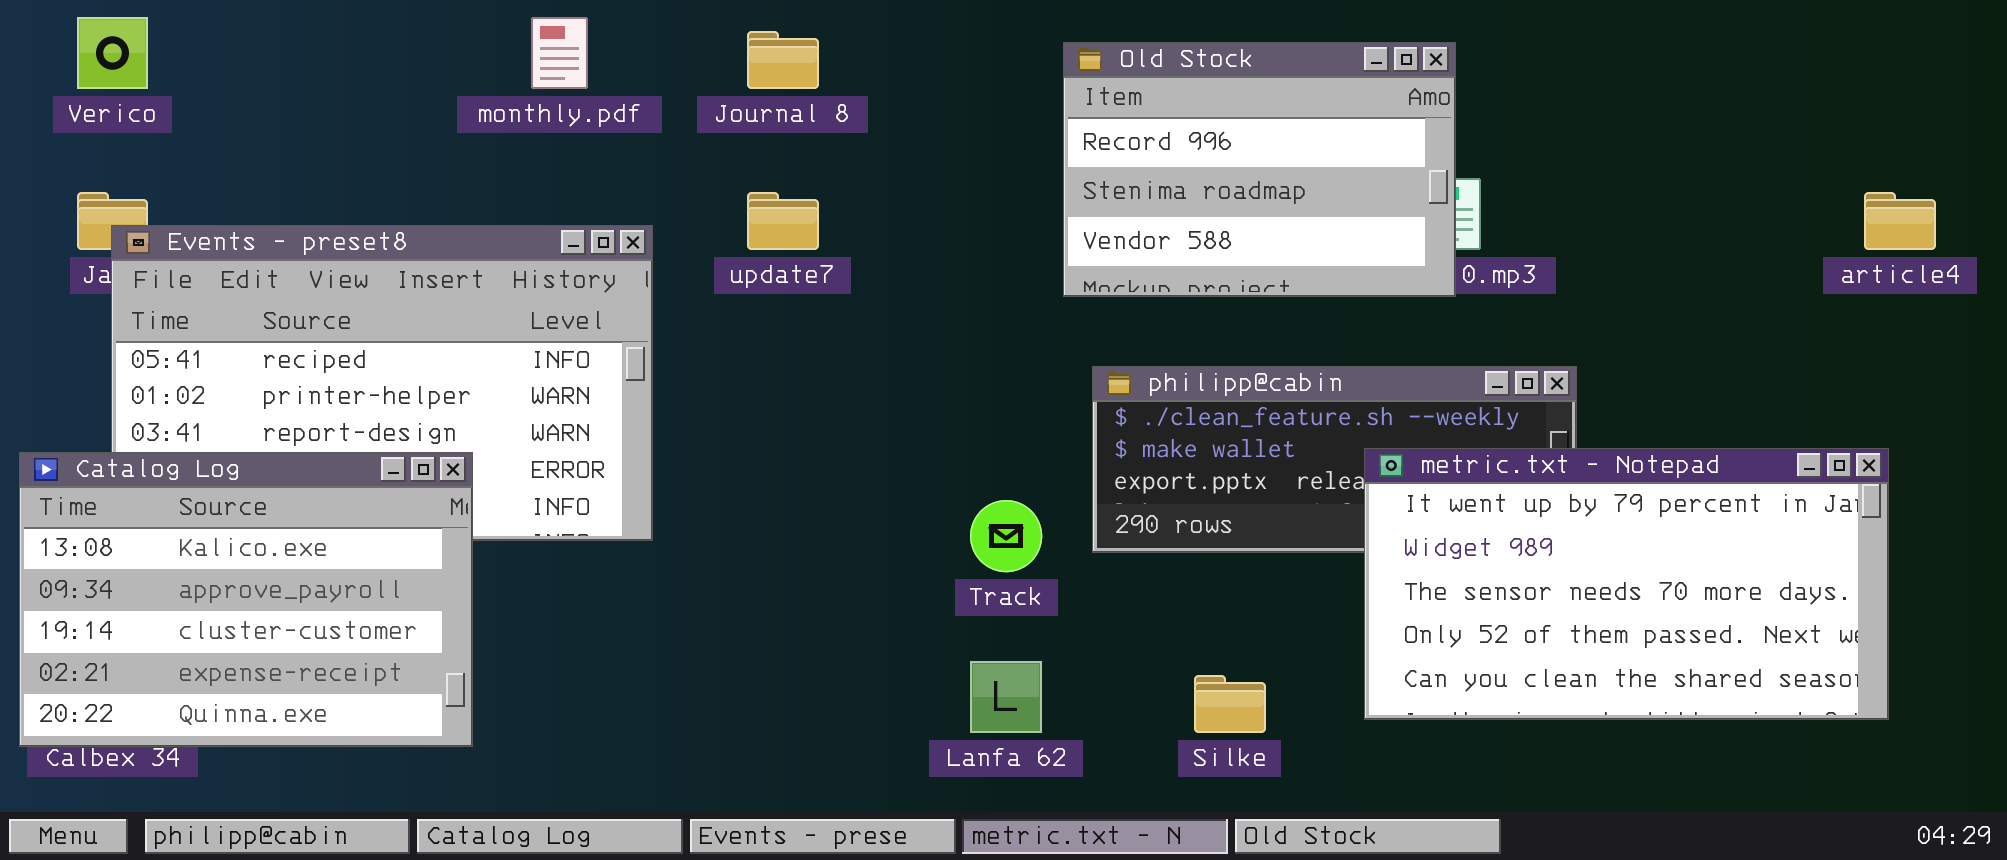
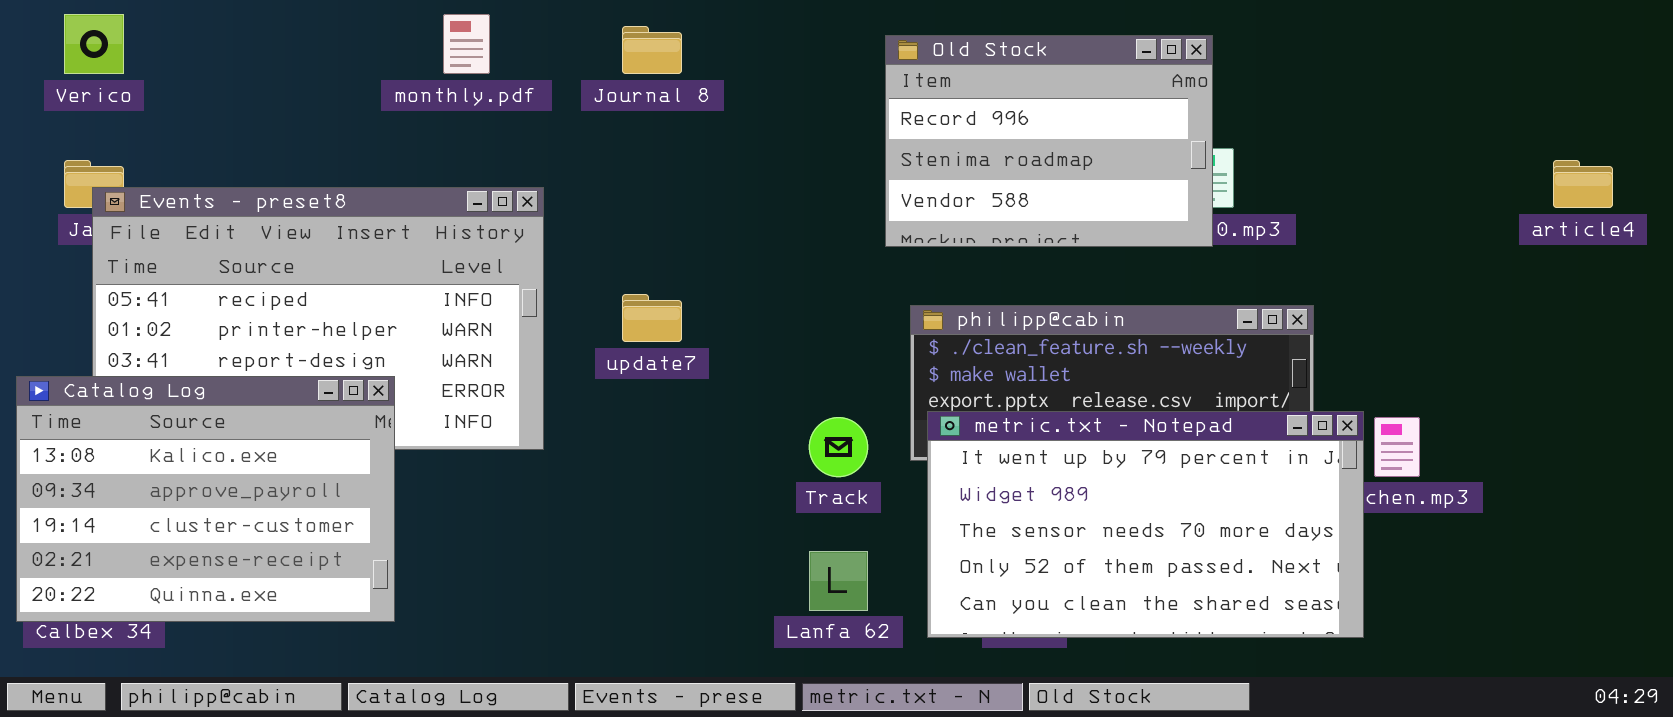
update7: [747,192,819,250] -> [622,294,682,342], moved
metric.txt - Notepad: [1364,448,1889,720] -> [927,411,1364,638], moved

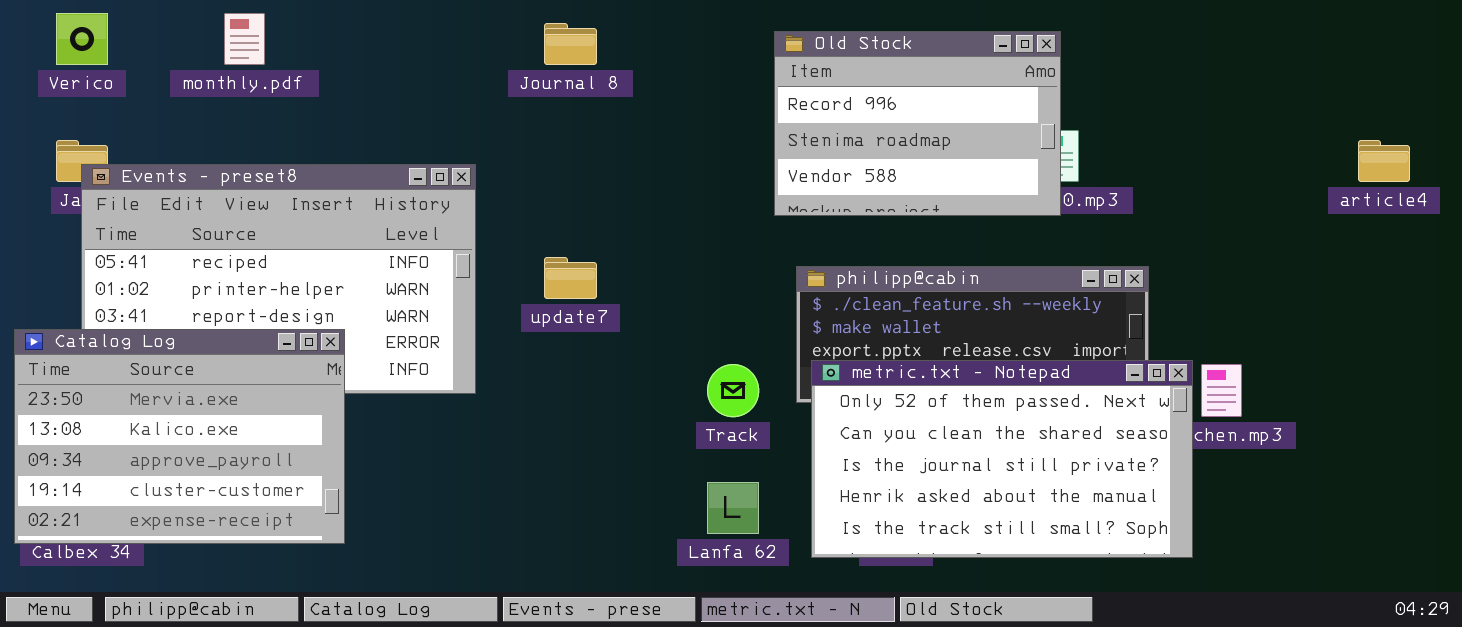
monthly.pdf: [443,14,490,74] -> [224,13,265,65], moved
Catalog Log: [16,376,395,622] -> [14,329,345,544], scrolled up 1 row
metric.txt - Notepad: [927,411,1364,638] -> [811,360,1193,558], scrolled down 3 rows

